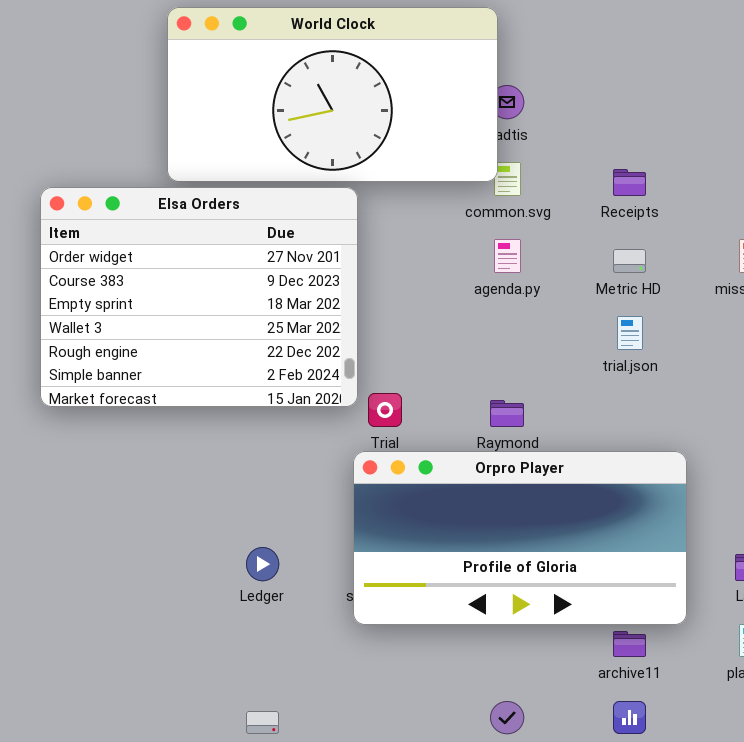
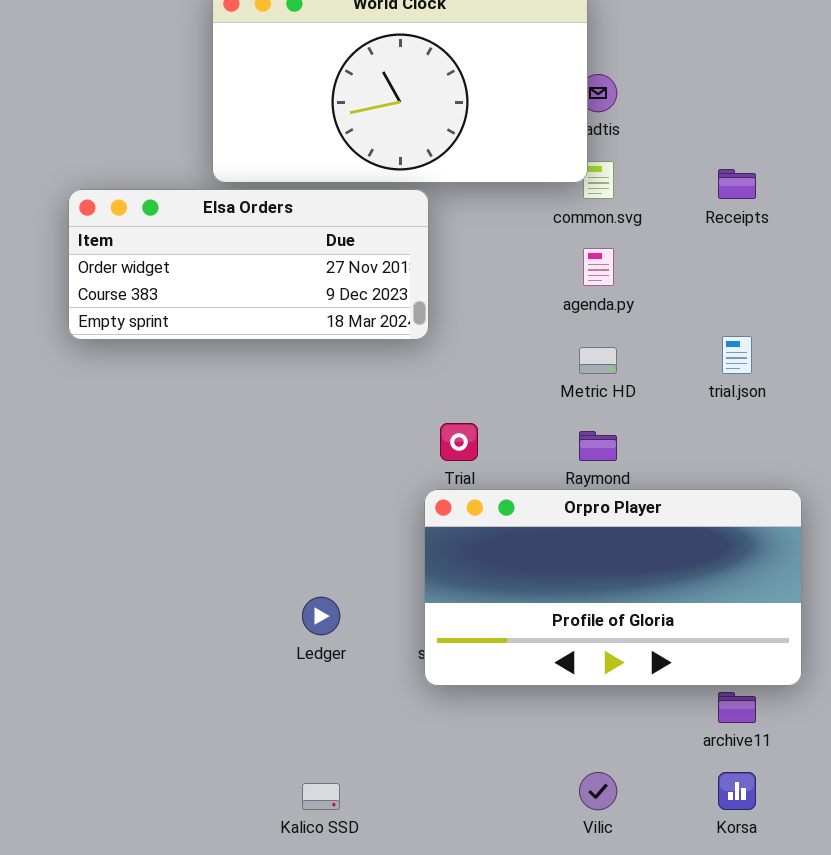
Elsa Orders: [40,187,358,407] -> [68,189,429,340], resized
Metric HD: [613,249,646,273] -> [579,347,617,374], moved

